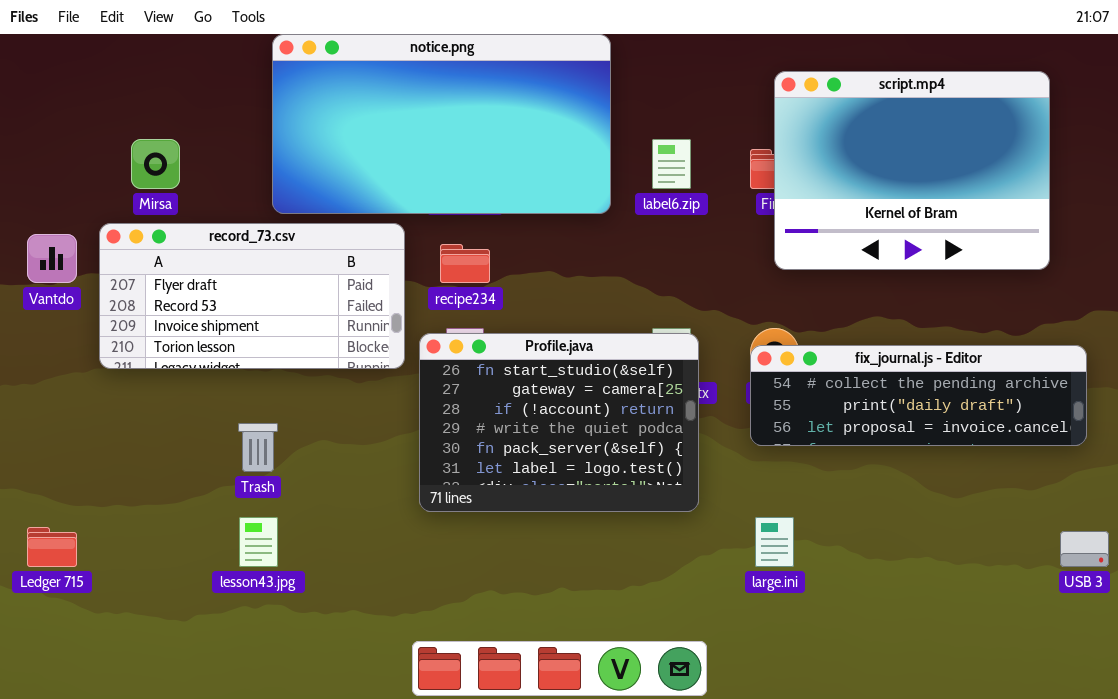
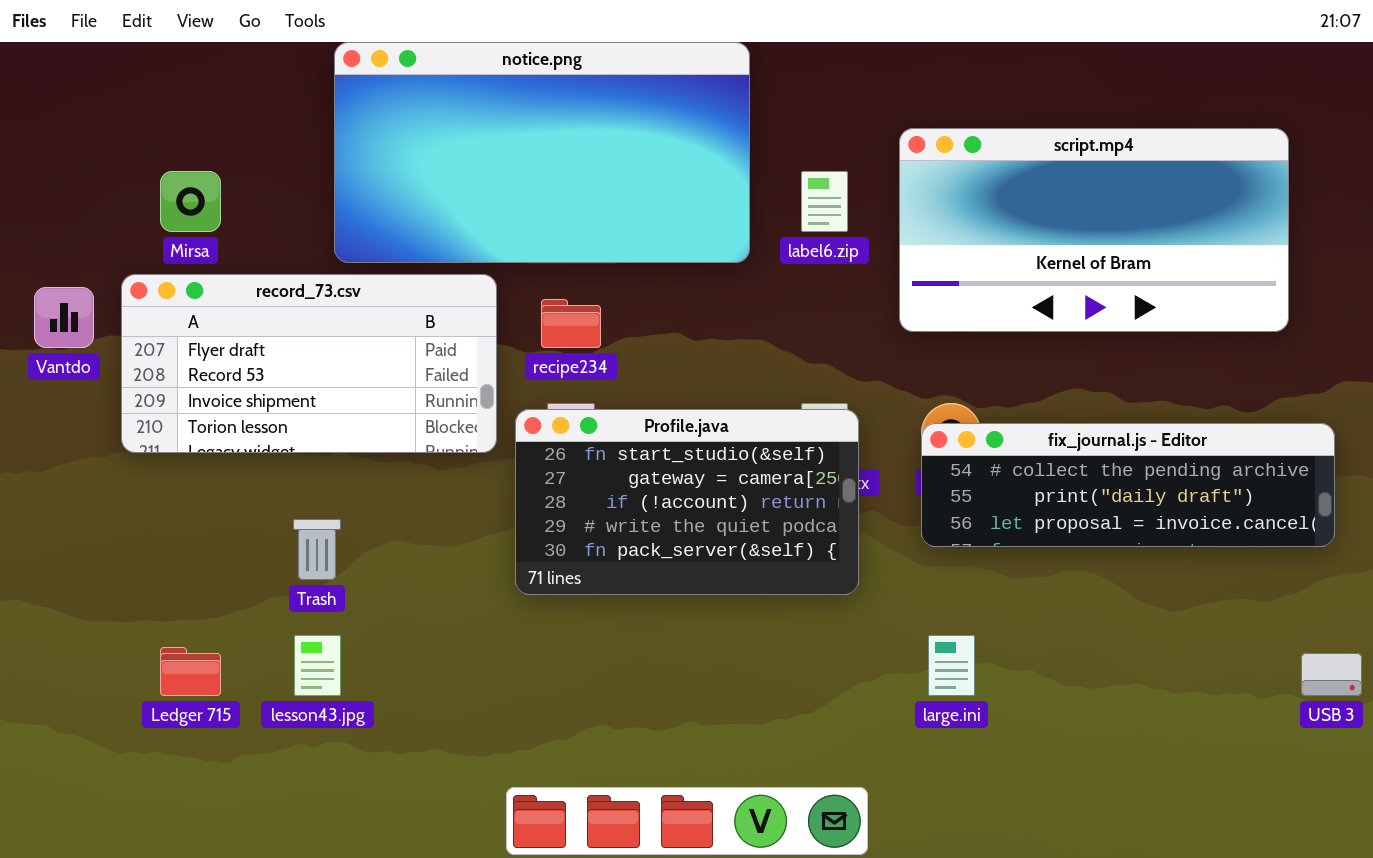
script.mp4: [774,71,1050,270] -> [899,128,1289,332], resized
Profile.java: [419,333,699,512] -> [515,409,859,595], resized
Ledger 715: [27,527,77,567] -> [160,647,221,696], moved

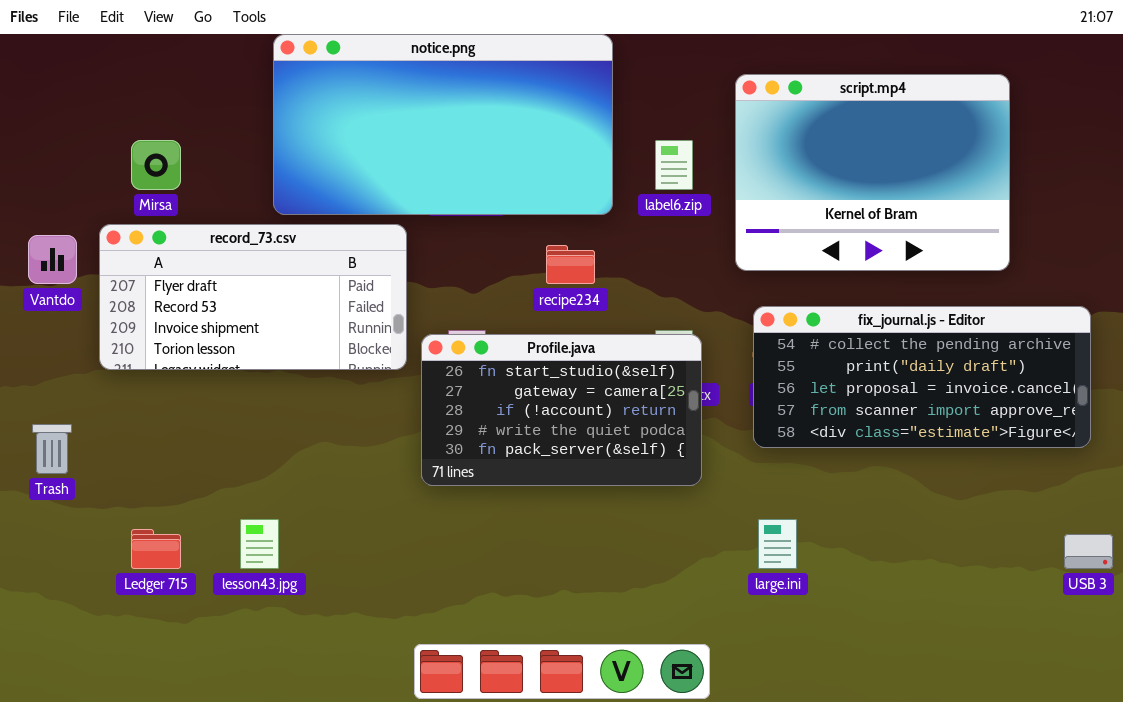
script.mp4: [899,128,1289,332] -> [735,74,1010,271], resized
recipe234: [541,299,601,348] -> [546,245,595,284], moved
fix_journal.js - Editor: [921,423,1335,547] -> [753,306,1091,448], resized
Trash: [293,519,341,580] -> [32,424,72,474], moved

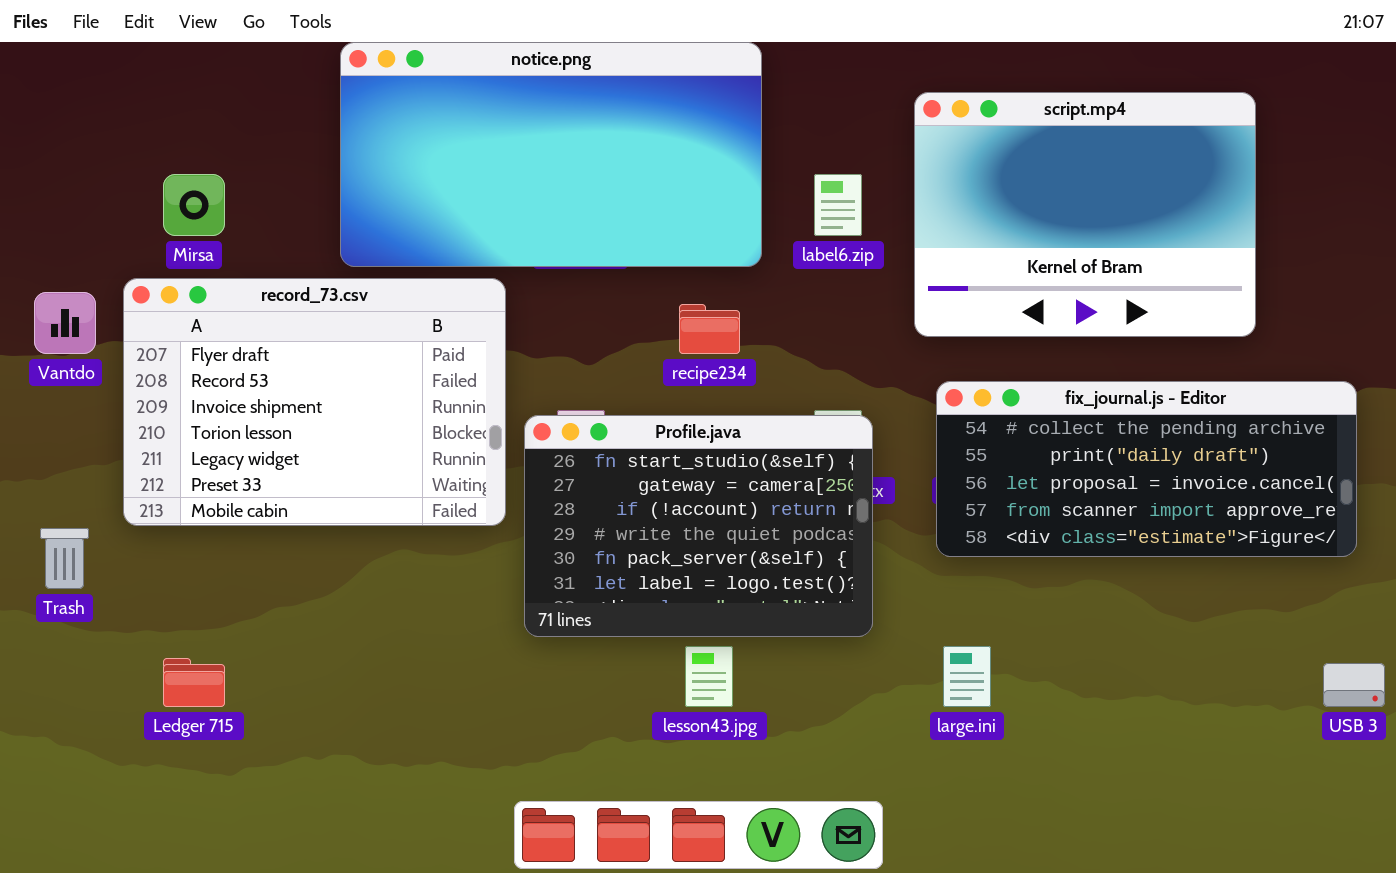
record_73.csv: [99,224,407,370] -> [123,278,506,526], resized
Profile.java: [421,334,702,486] -> [524,415,873,637], resized
lesson43.jpg: [240,519,279,569] -> [685,646,733,707], moved

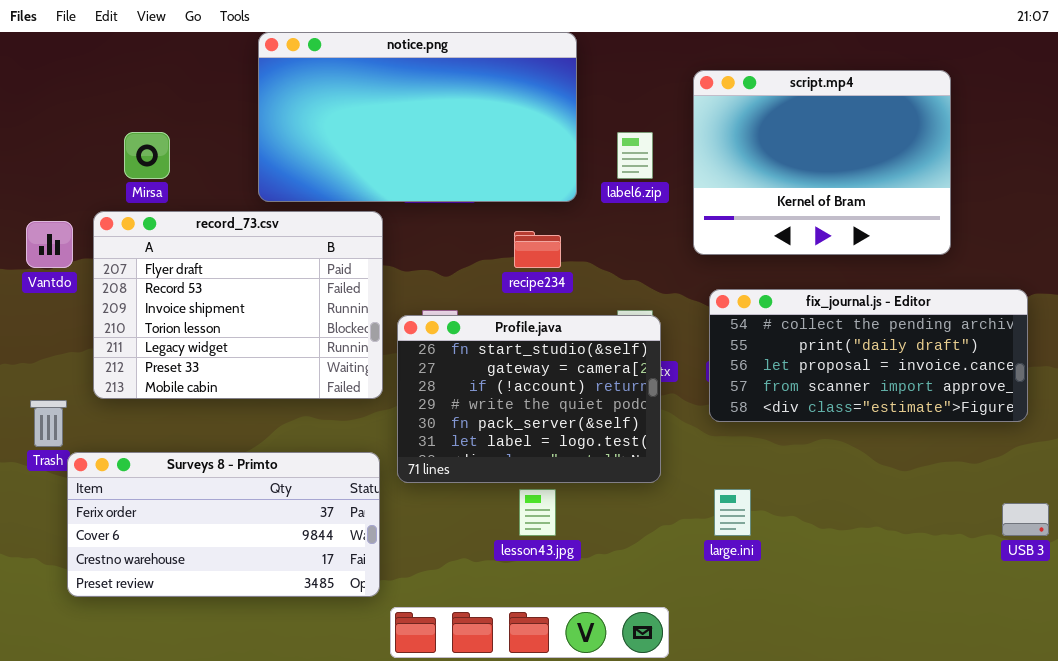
Surveys 8 - Primto: none -> [67,452,380,597], opened

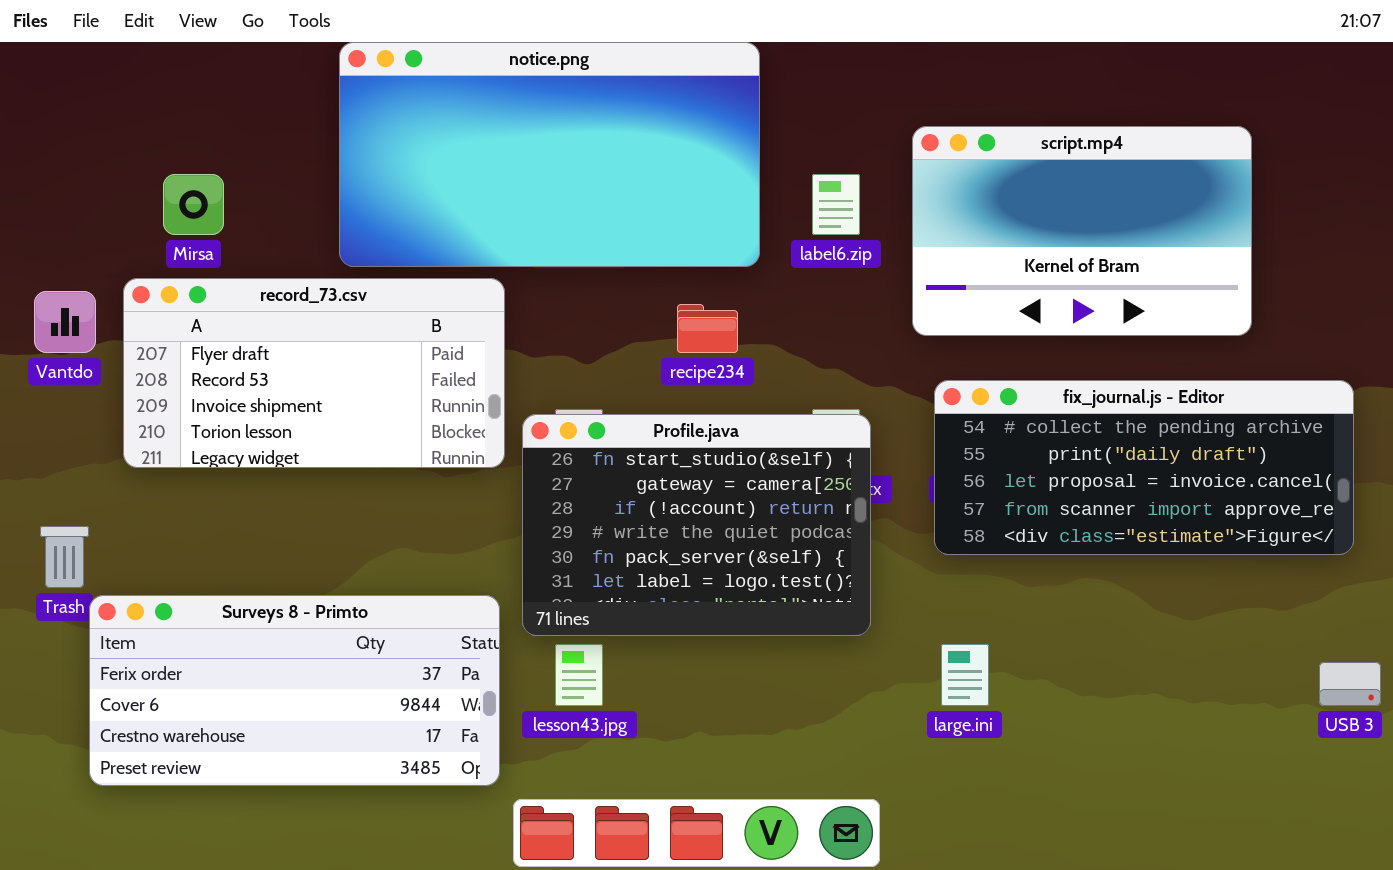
script.mp4: [693,70,951,255] -> [912,126,1252,336], resized
record_73.csv: [93,211,383,399] -> [123,278,505,468], resized
lesson43.jpg: [519,489,556,536] -> [555,644,603,706], moved

